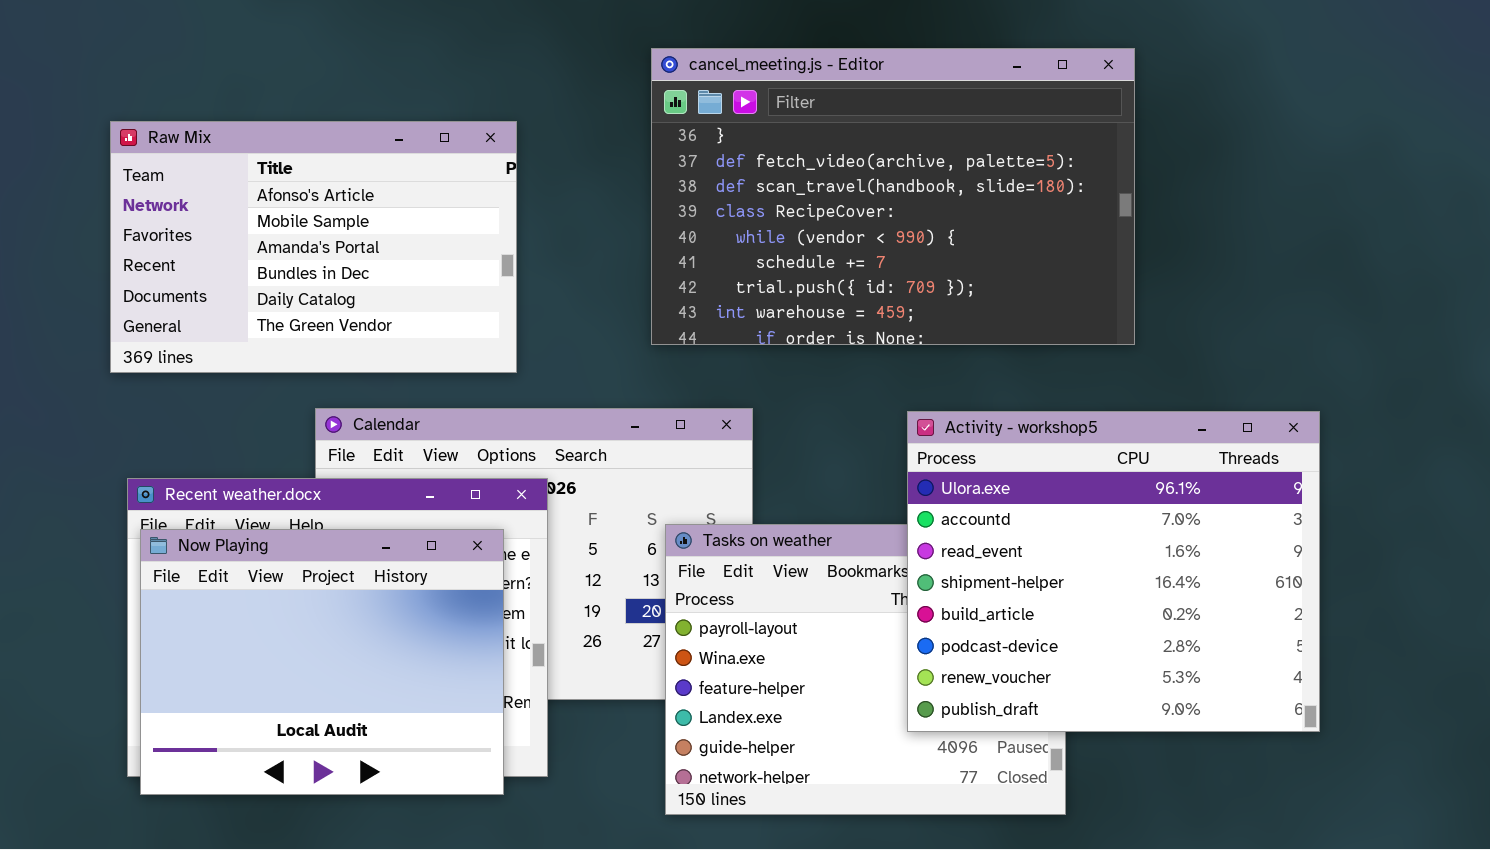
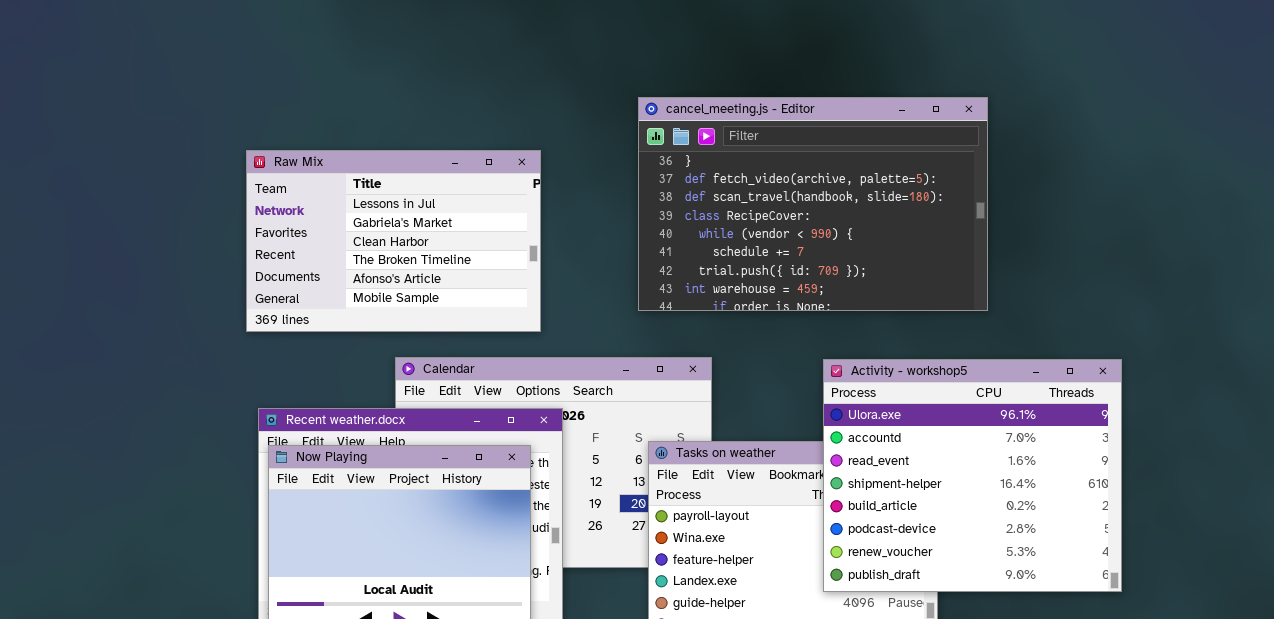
Raw Mix: [110,121,517,373] -> [246,150,541,332], scrolled up 4 rows

